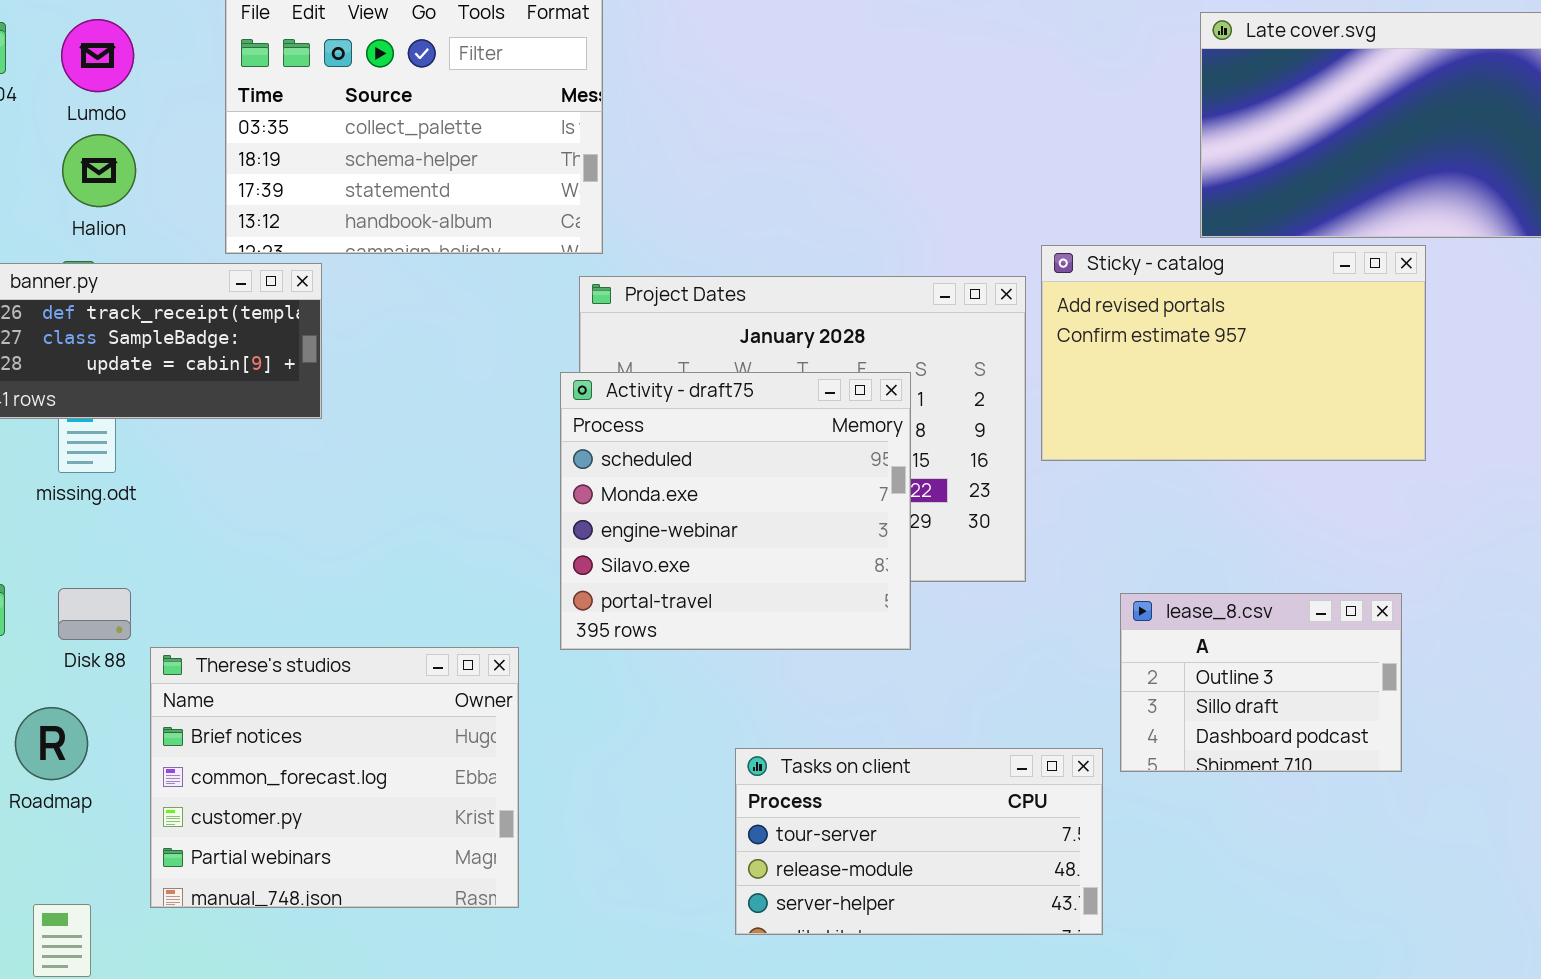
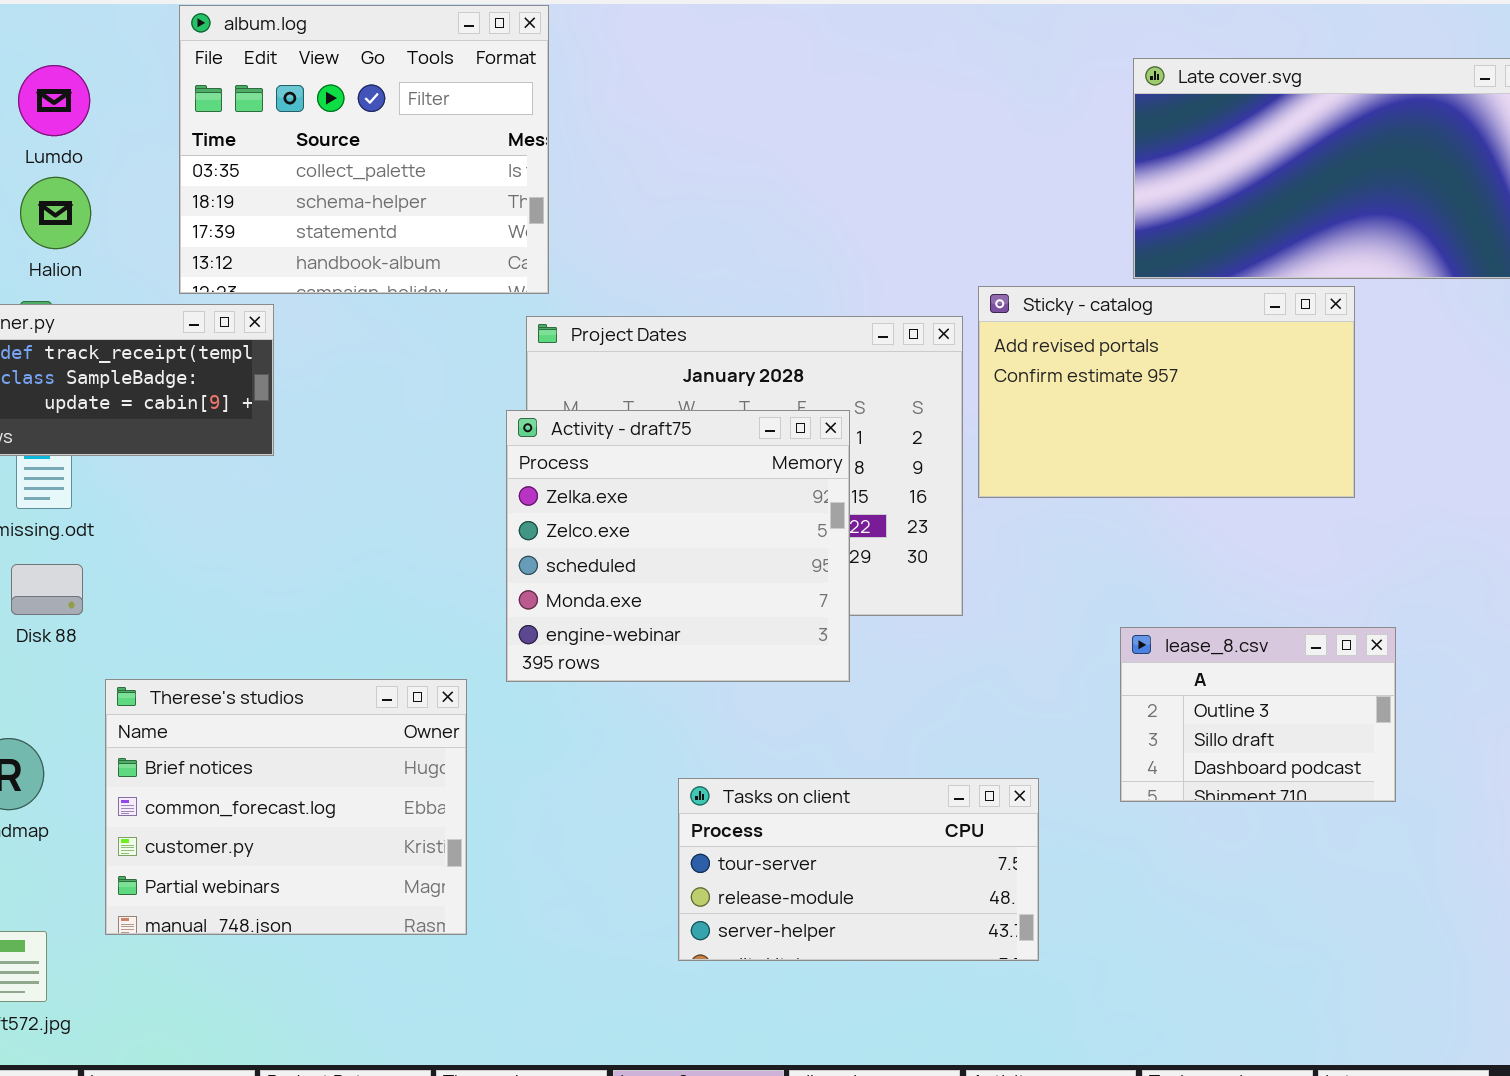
Activity - draft75: [560,372,911,650] -> [506,410,850,682], scrolled up 2 rows
Disk 88: [58,588,131,640] -> [11,564,83,615], moved
lease_8.csv: [1120,593,1402,772] -> [1120,627,1396,802], moved

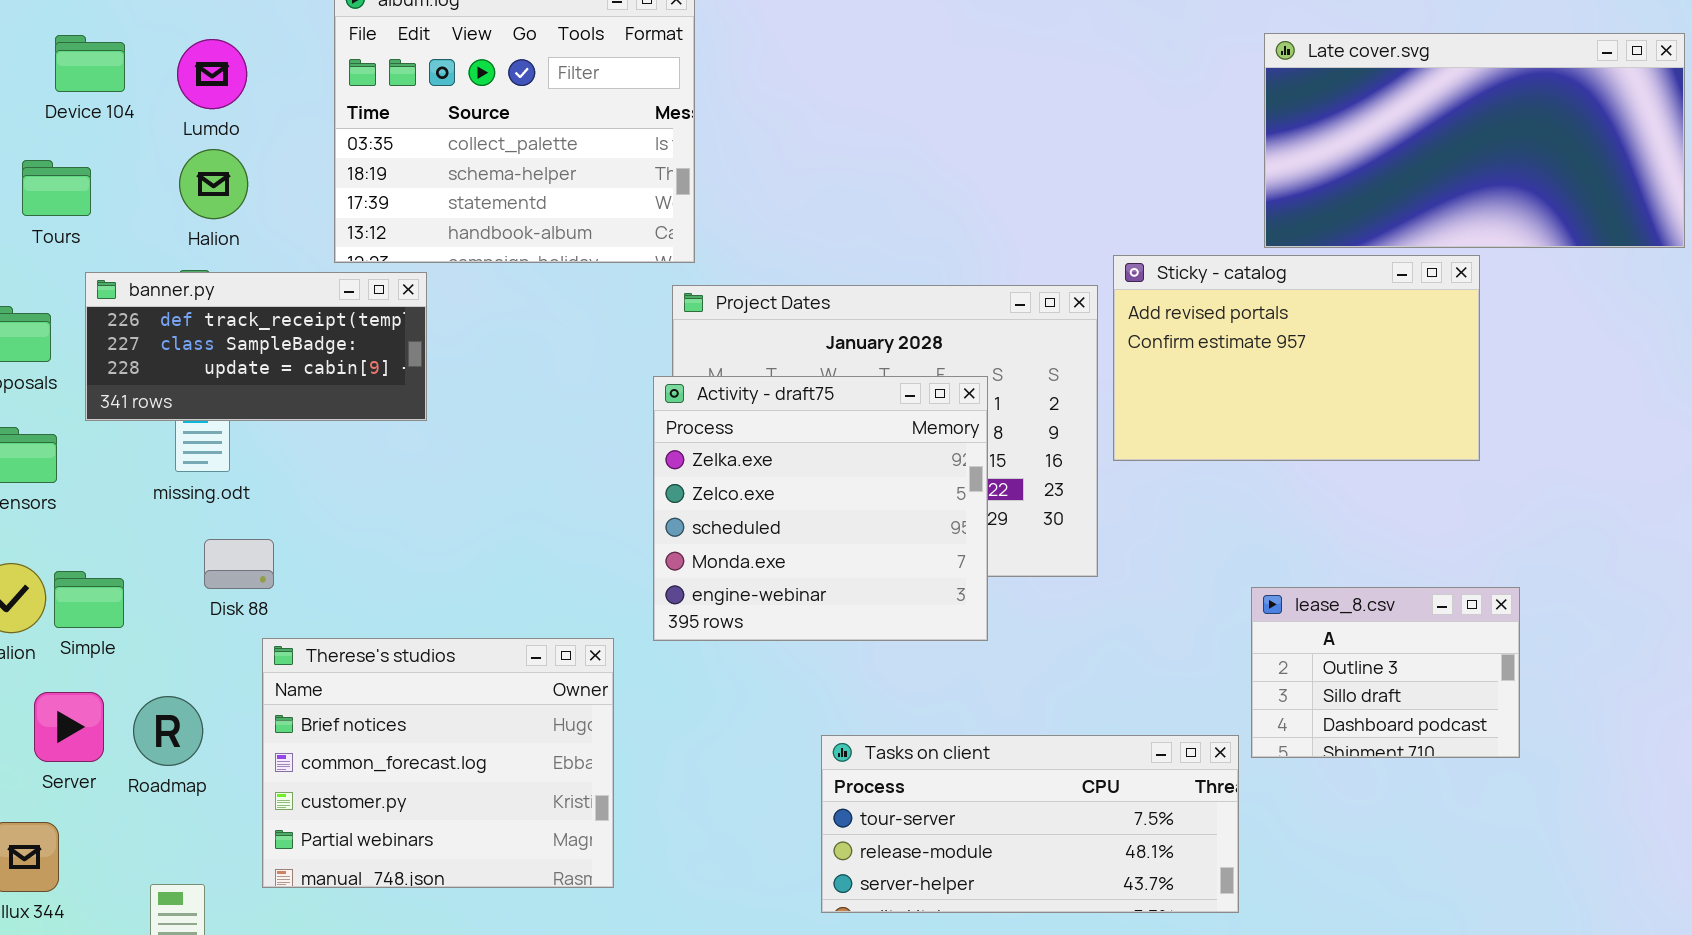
Disk 88: [11,564,83,615] -> [204,539,274,589], moved
Tasks on client: [678,778,1039,961] -> [821,735,1239,913], resized

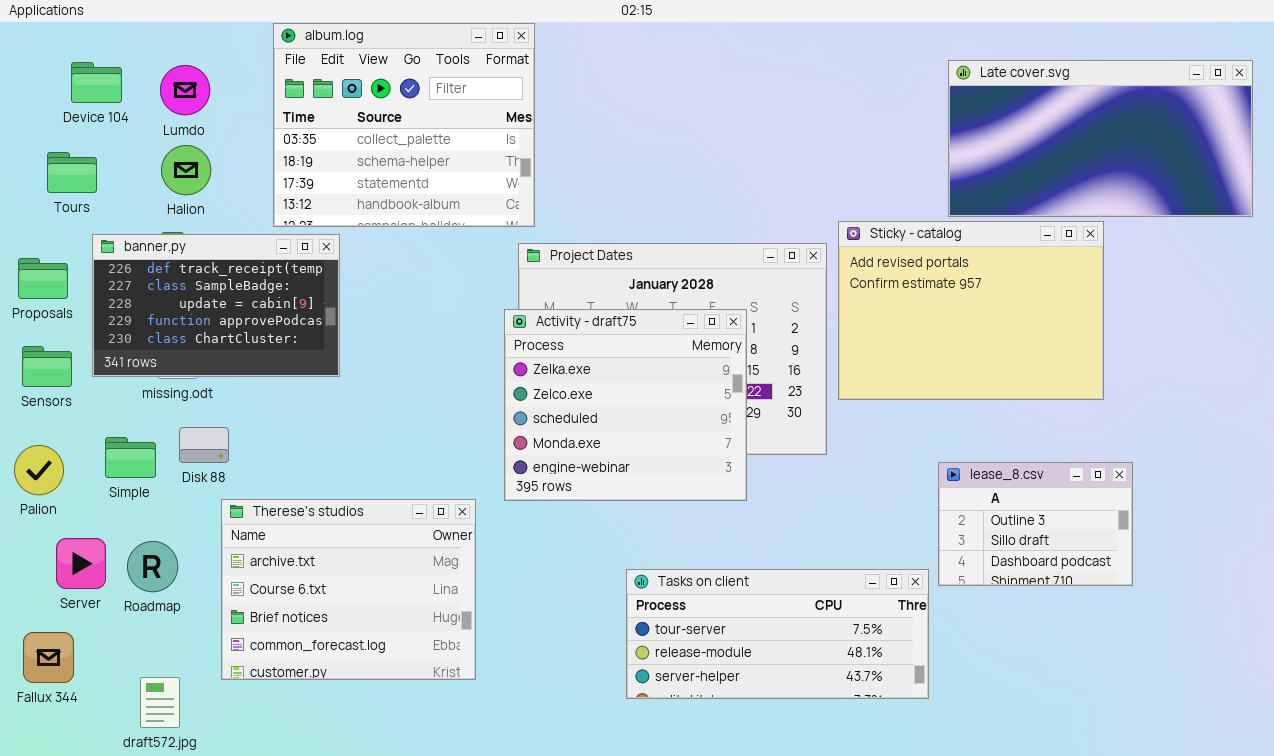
Sticky - catalog: [1113,255,1480,461] -> [838,221,1104,400], resized
banner.py: [85,272,427,421] -> [92,234,340,377], resized
Simple: [54,571,124,628] -> [105,437,156,478], moved
Therese's studios: [262,638,614,888] -> [221,499,476,680], scrolled up 2 rows

